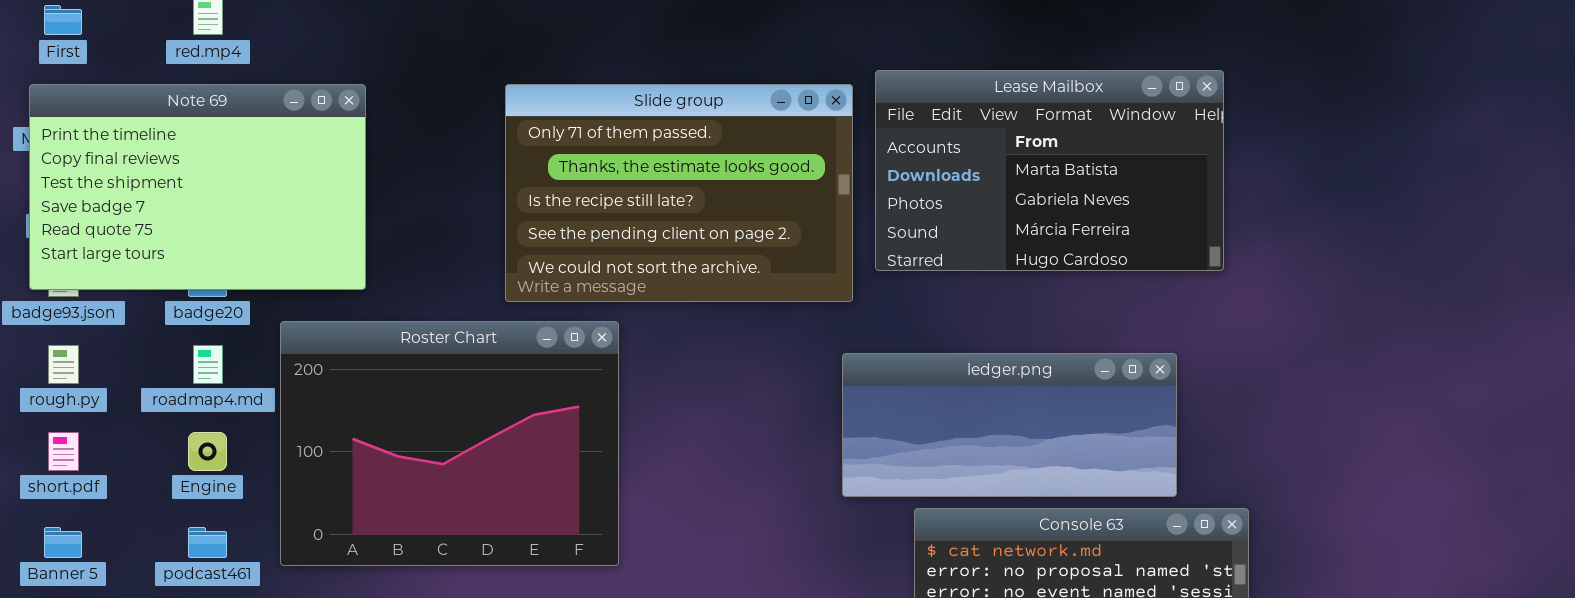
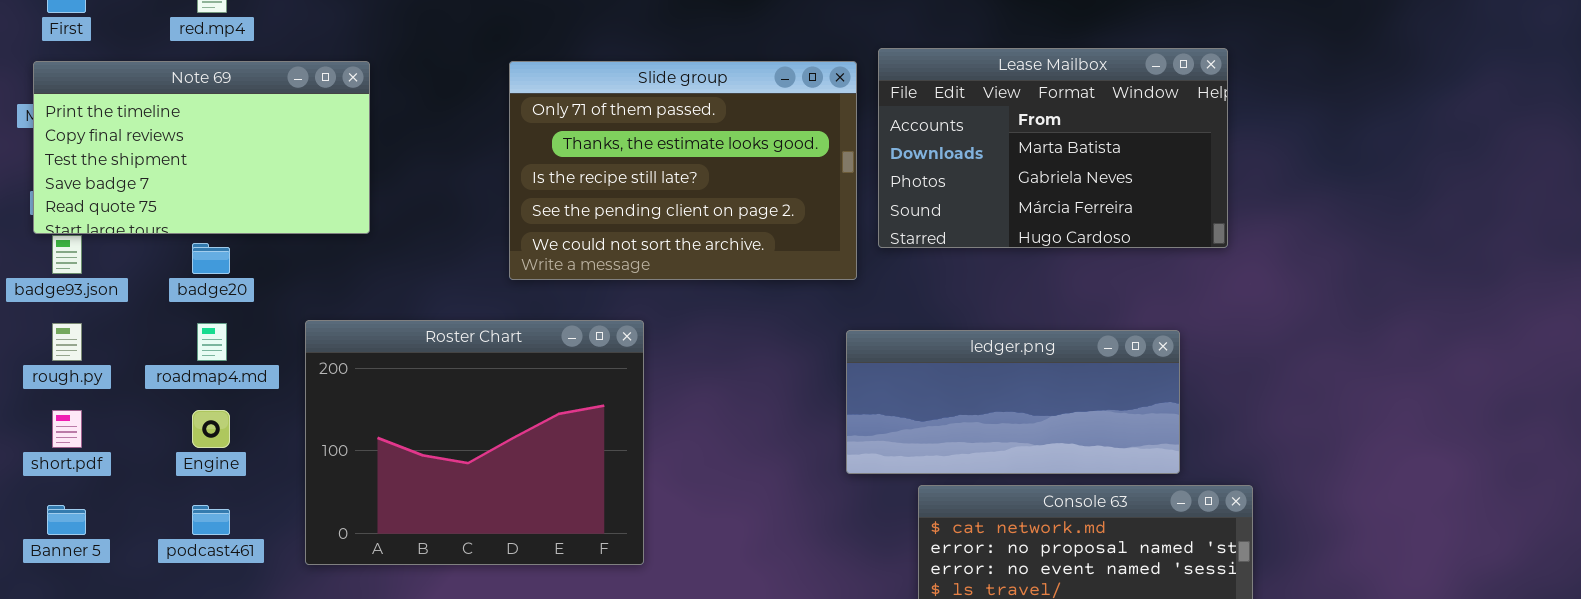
Note 69: [29,84,366,290] -> [33,61,370,234], resized
Roster Chart: [280,321,619,566] -> [305,320,644,565], moved

